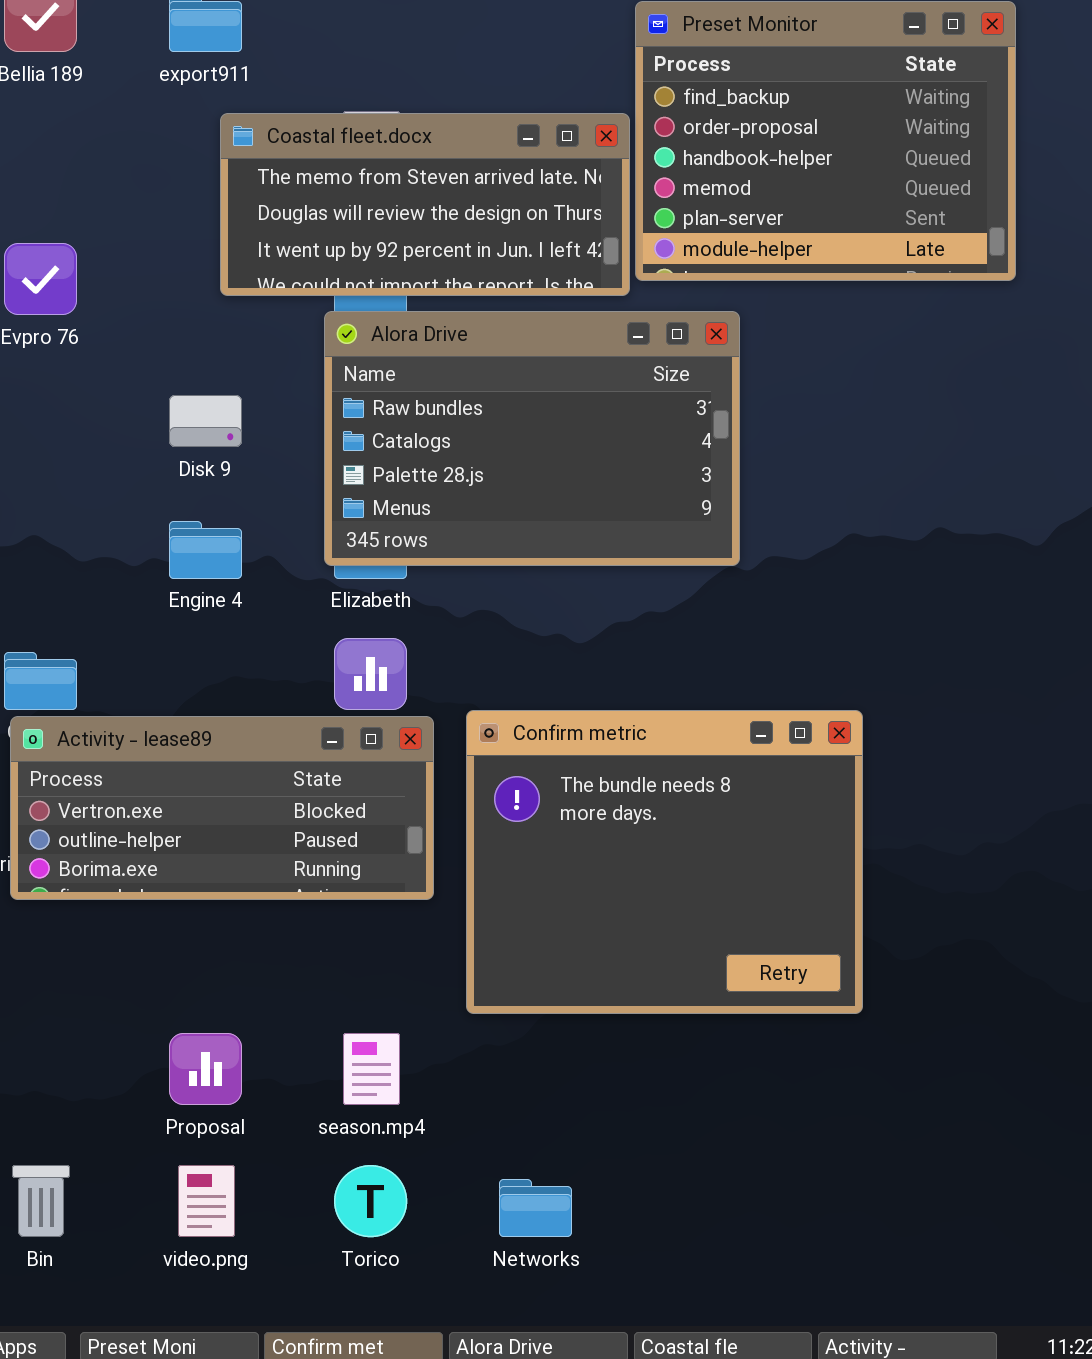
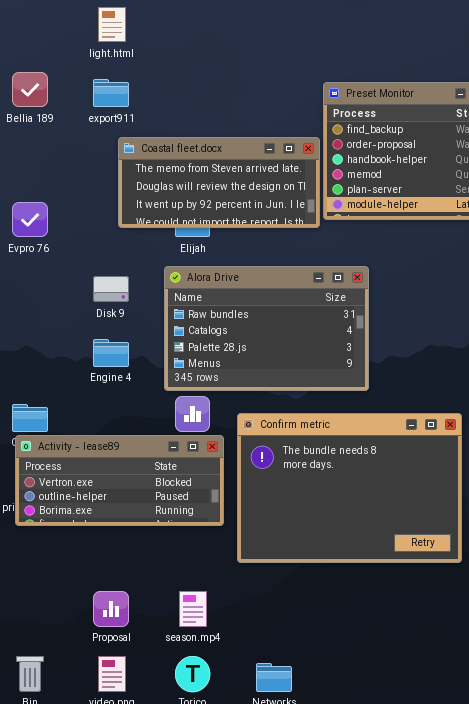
Alora Drive: [324,311,740,566] -> [164,266,369,391], moved
Confirm metric: [466,710,863,1014] -> [237,413,462,563], moved, resized

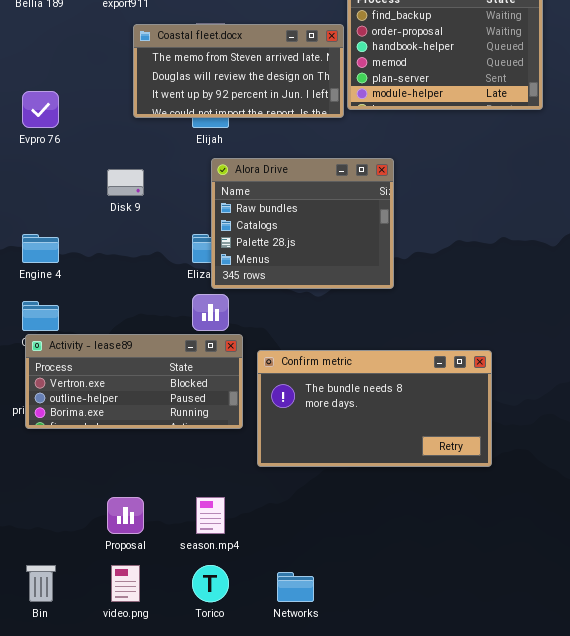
Alora Drive: [164,266,369,391] -> [211,158,394,289], resized
Engine 4: [93,339,129,367] -> [22,234,59,263], moved
Confirm metric: [237,413,462,563] -> [257,350,492,467], resized

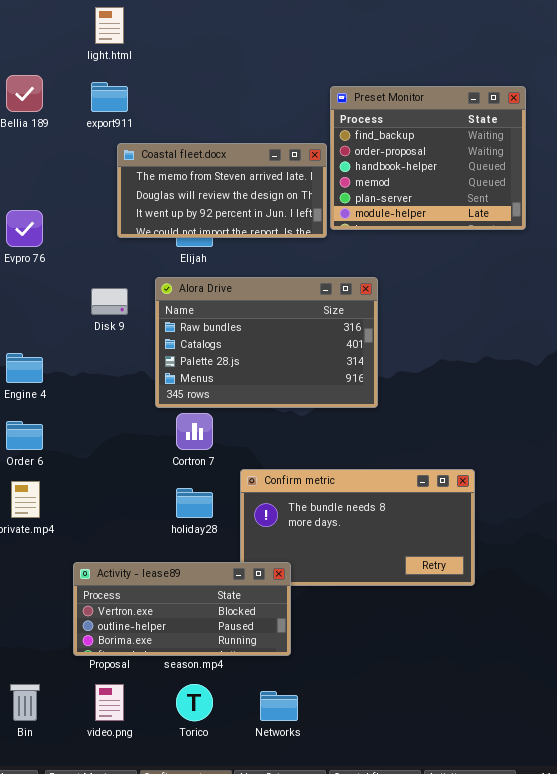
Alora Drive: [211,158,394,289] -> [155,277,378,408], resized
Activity - lease89: [25,334,243,429] -> [73,562,291,656], moved

